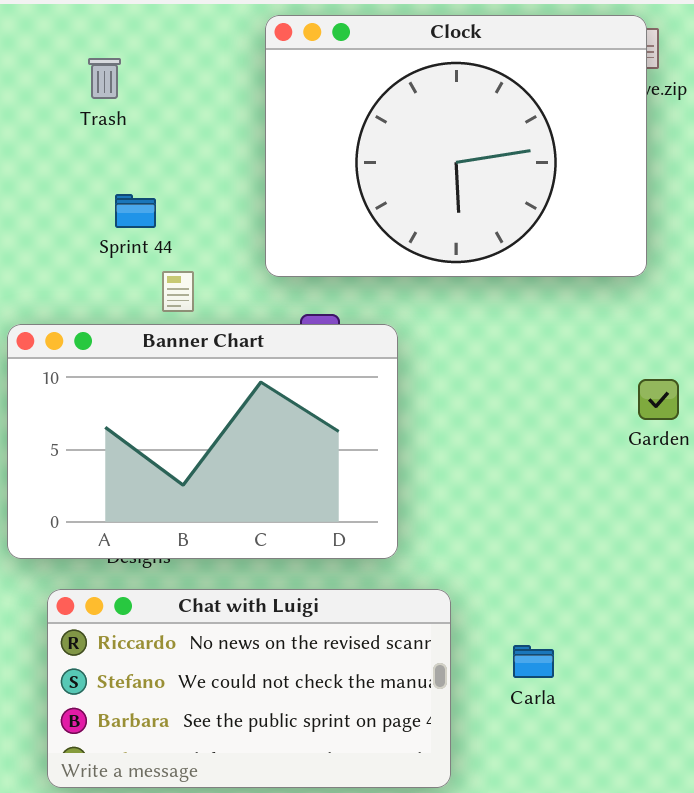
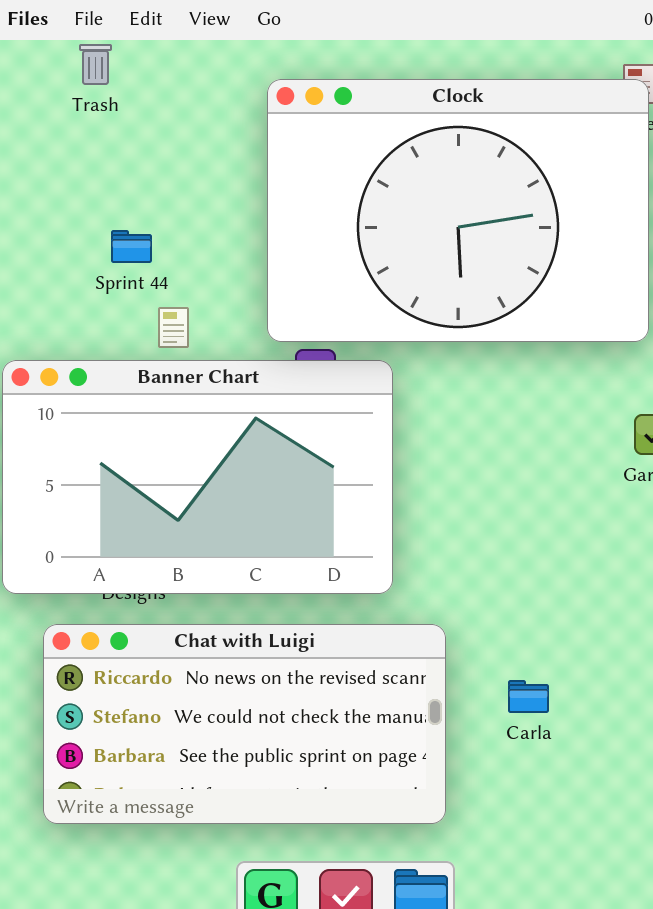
Clock: [265,15,647,277] -> [267,79,649,342], moved
Trash: [88,58,121,99] -> [79,44,112,85], moved

